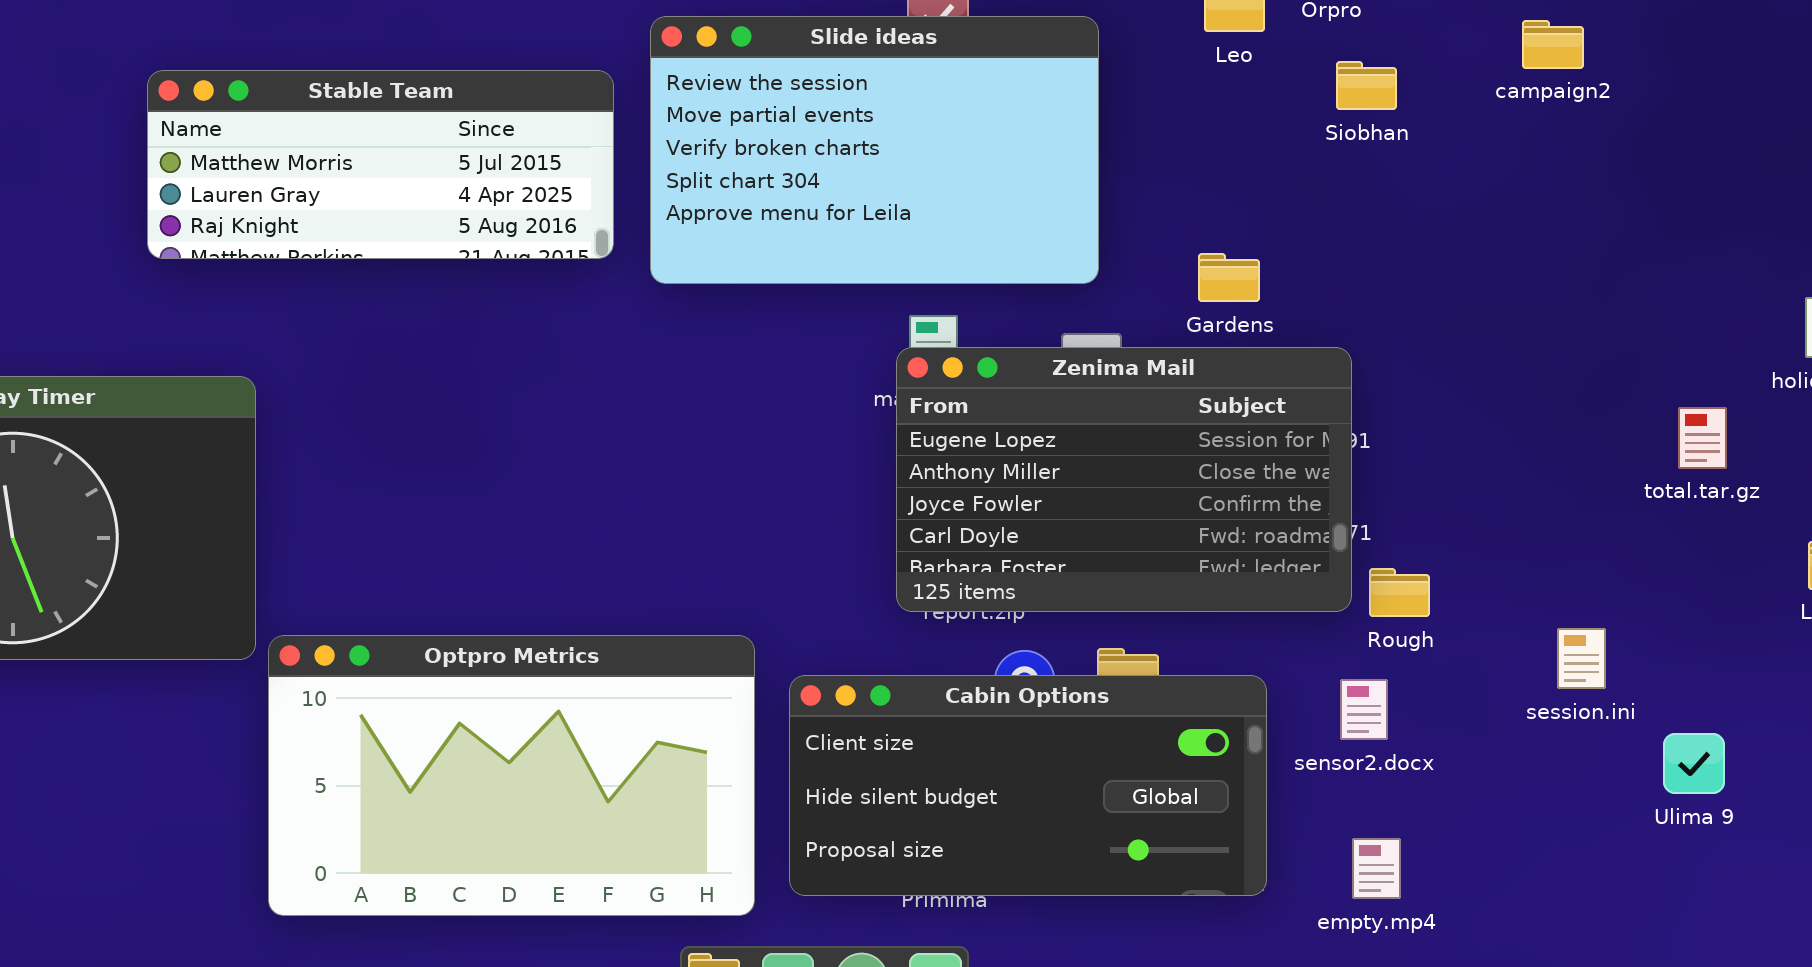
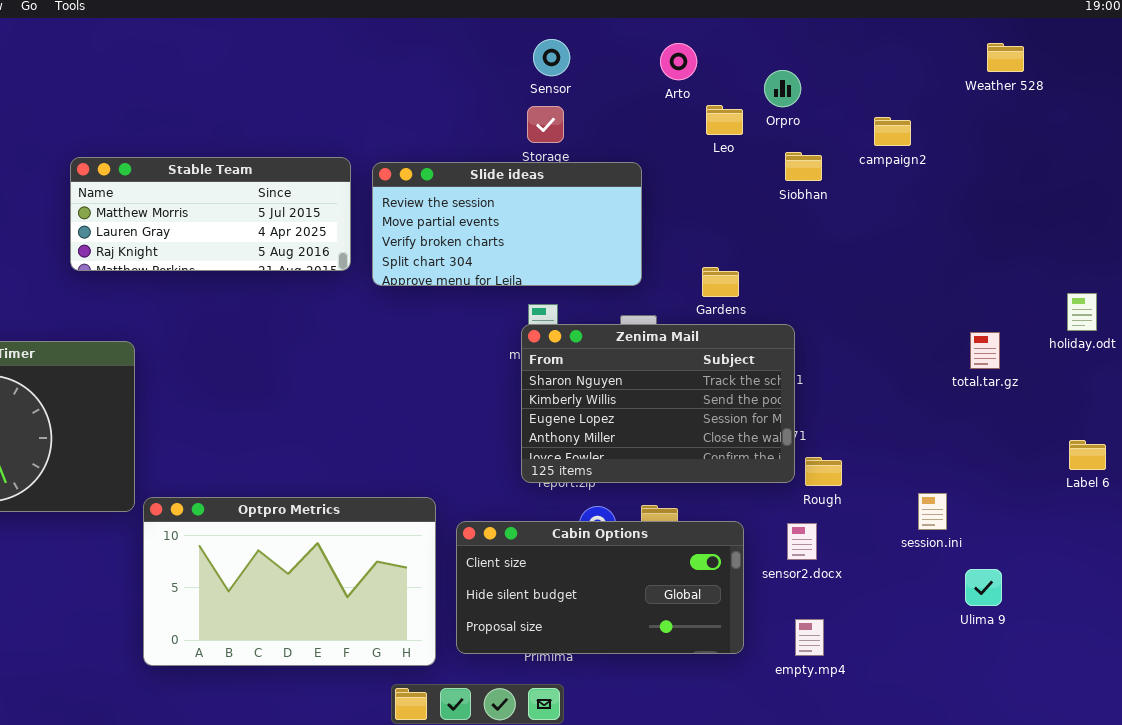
Slide ideas: [650,16,1099,284] -> [372,162,642,286], resized
campaign2: [1522,20,1584,69] -> [874,117,911,146], moved
Zenima Mail: [896,347,1352,612] -> [521,324,795,483], scrolled up 2 rows
total.tar.gz: [1678,407,1727,469] -> [970,332,1000,369], moved
Ulima 9: [1663,733,1725,794] -> [965,569,1002,606], moved

